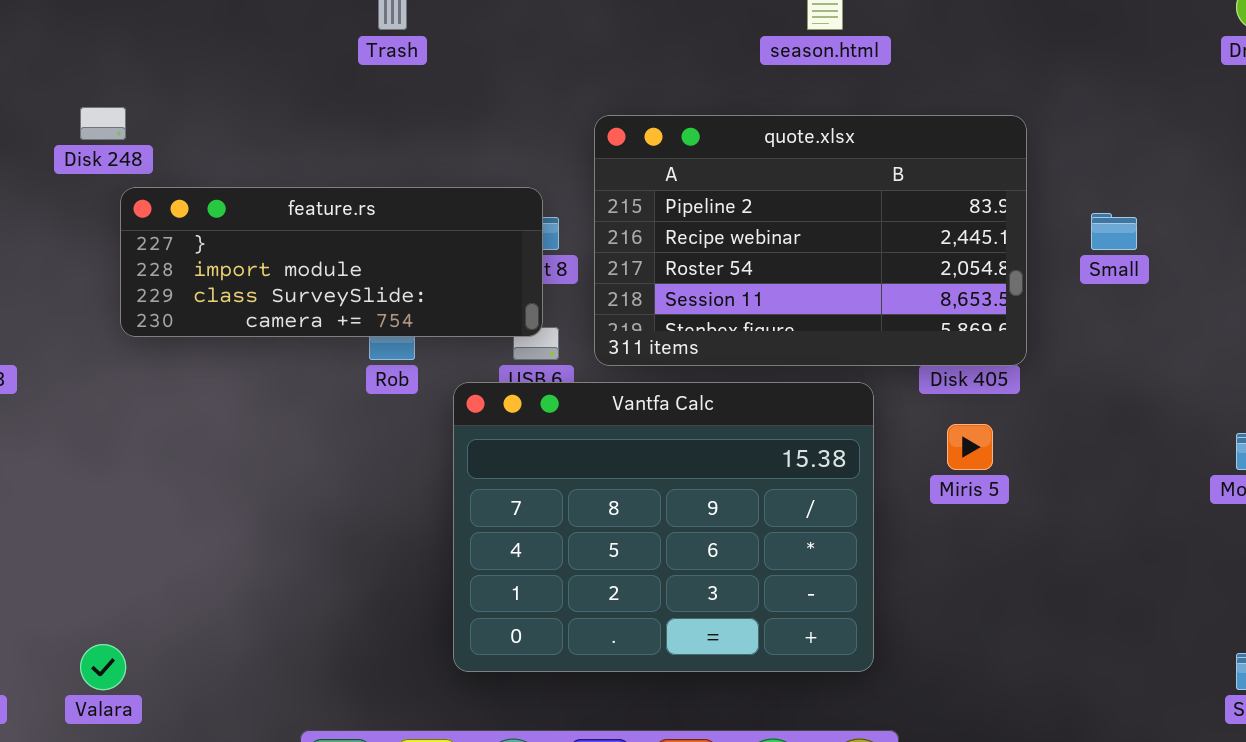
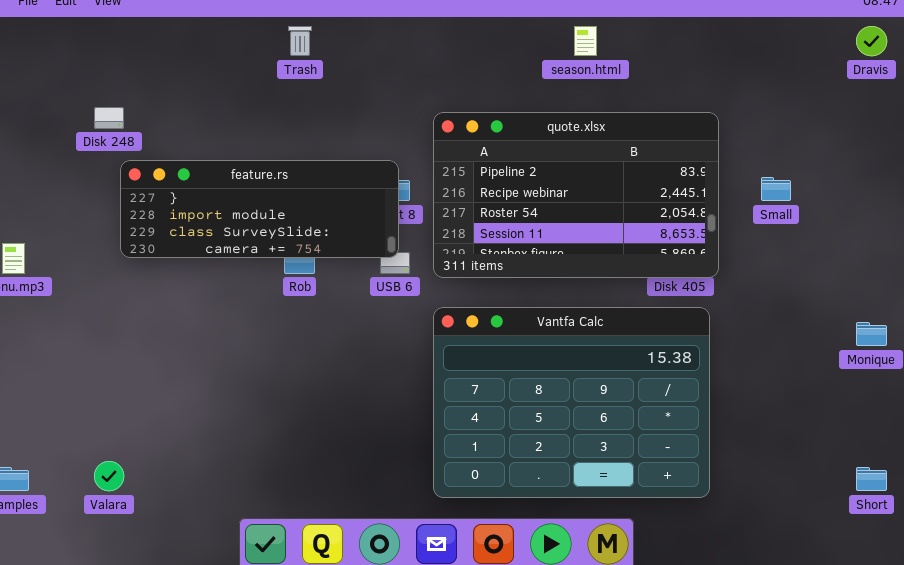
Vantfa Calc: [453,382,874,672] -> [433,307,710,498], moved

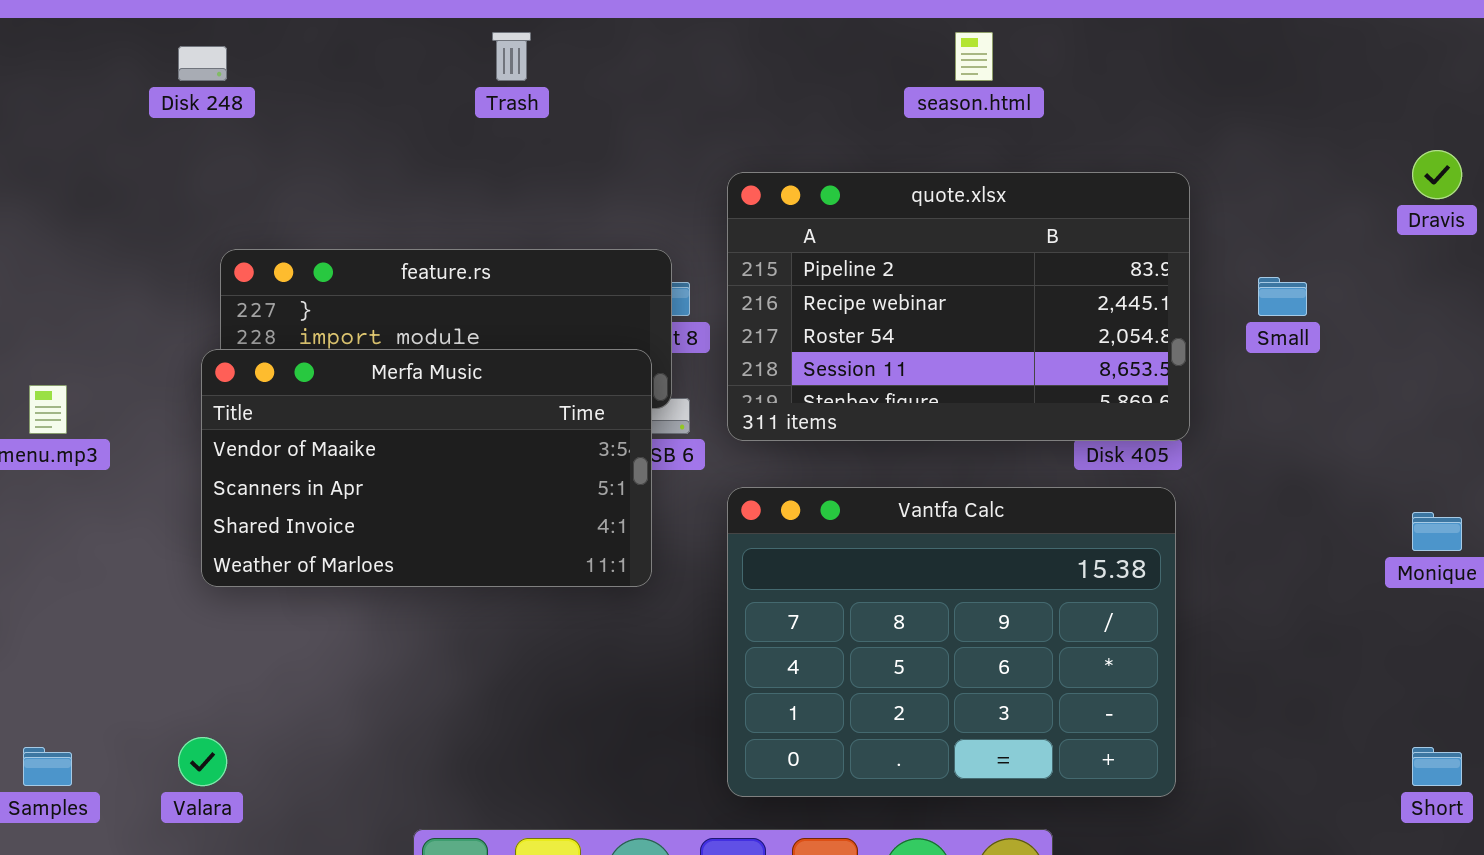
Dravis: [856,26,887,56] -> [1412,150,1462,199], moved
Disk 248: [94,107,124,129] -> [178,46,227,81], moved
Merfa Music: none -> [201,349,652,587], opened

